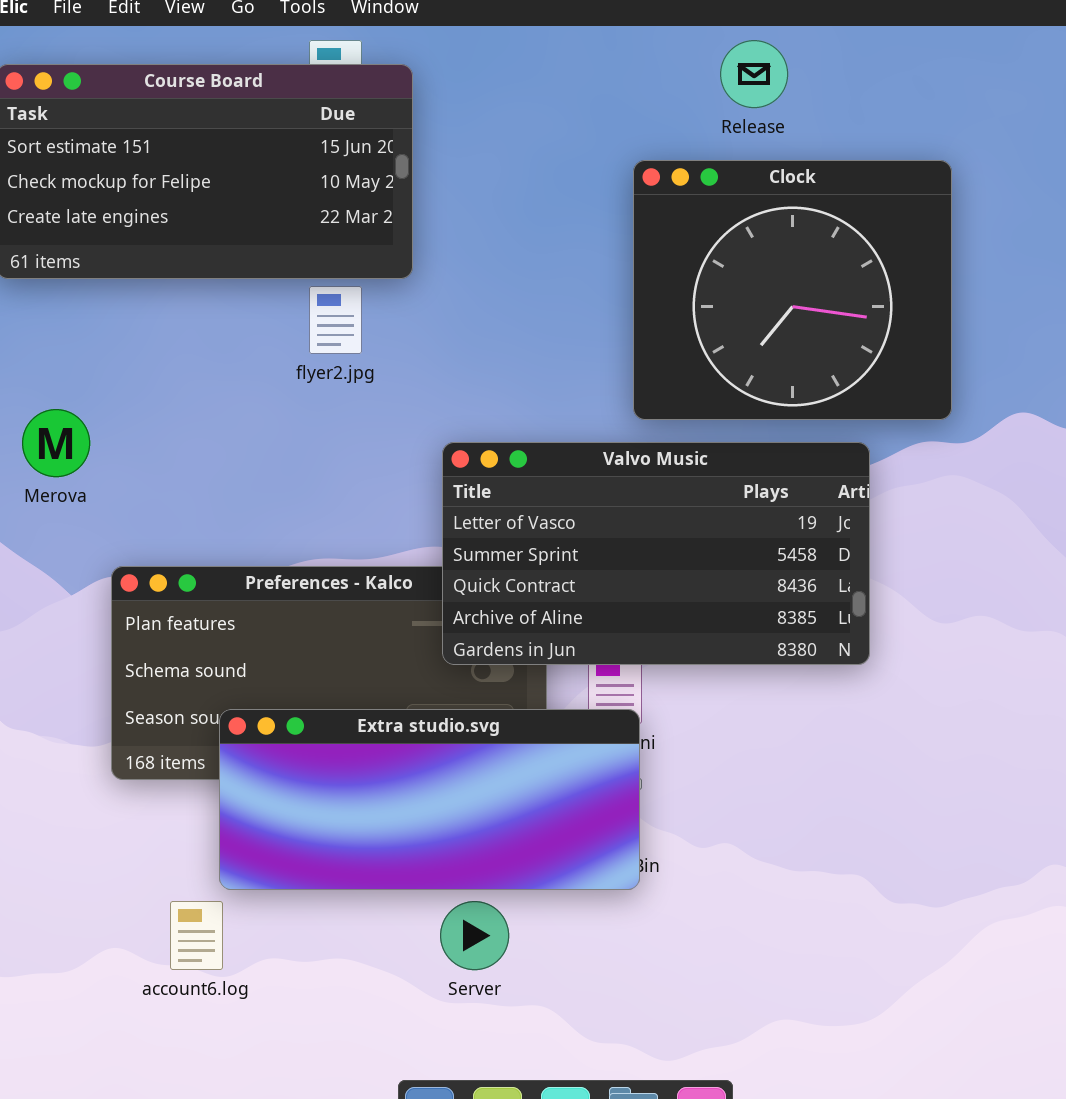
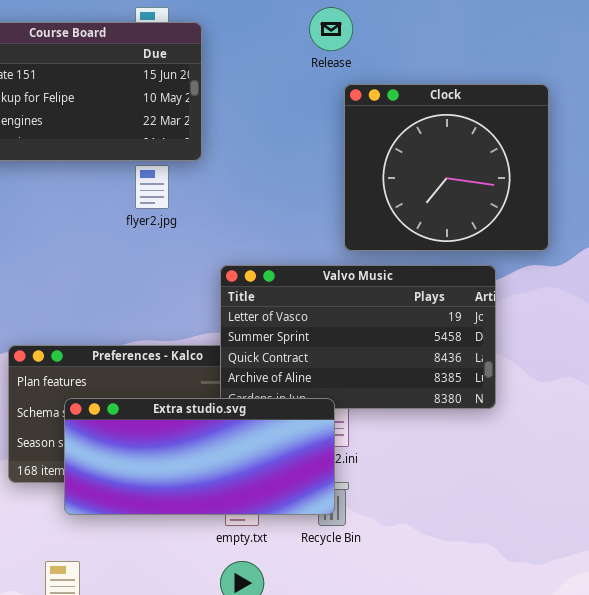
Release: [720,40,788,108] -> [309,7,353,51], moved
Extra studio.svg: [219,709,640,890] -> [64,398,335,515], moved

